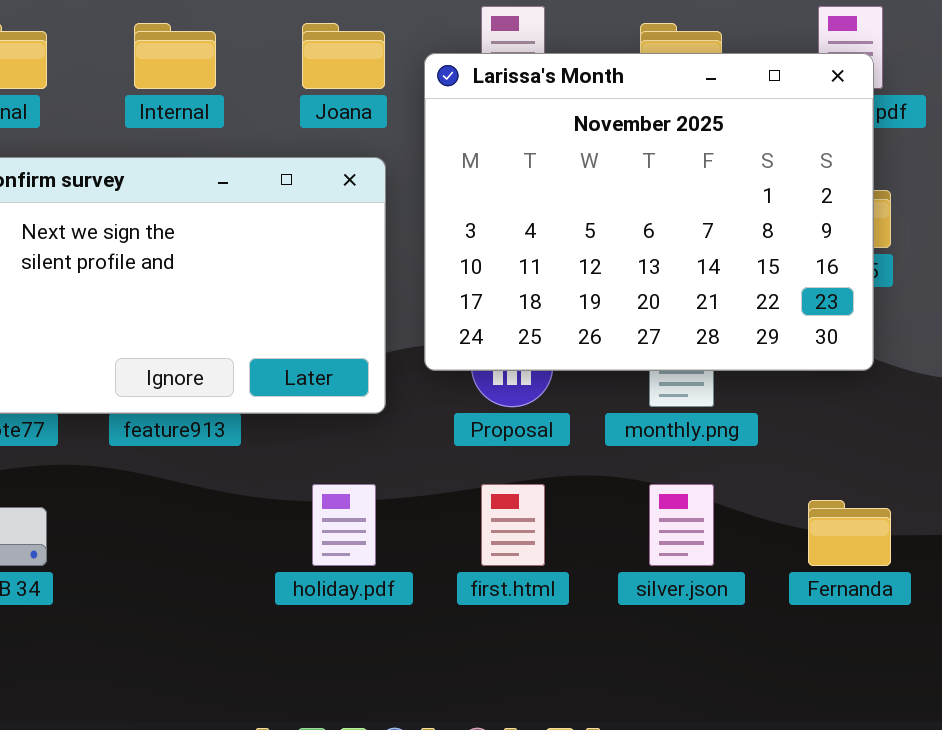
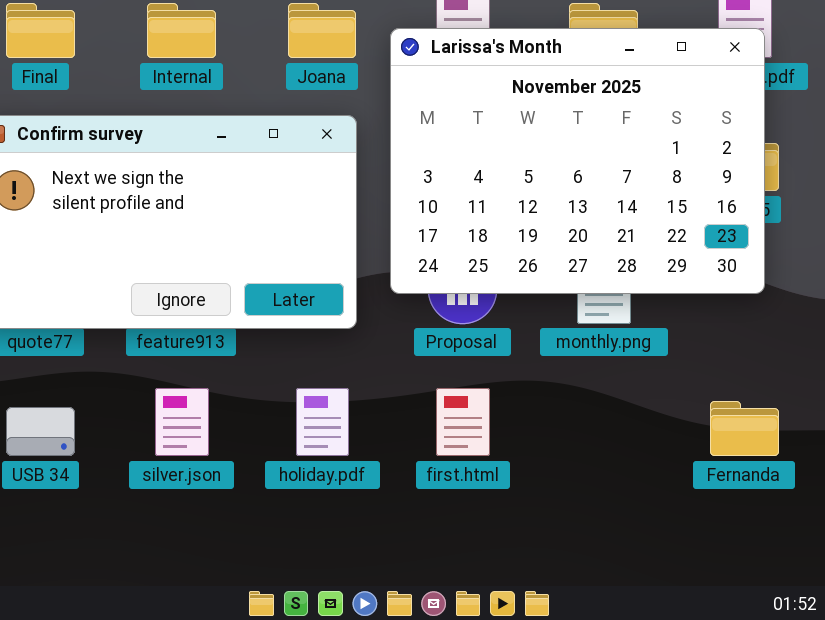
silver.json: [649,484,714,566] -> [155,388,209,456], moved

